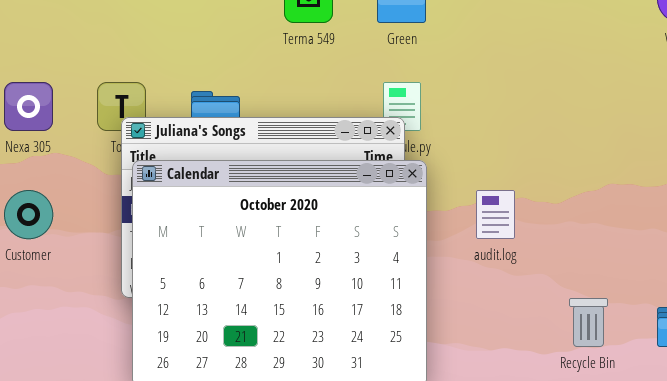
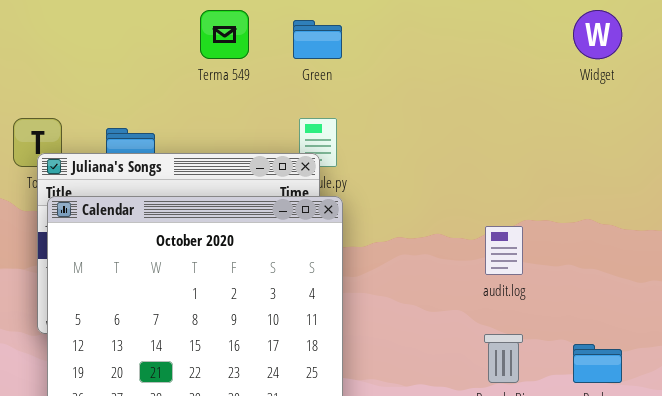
audit.log: [476,190,515,239] -> [485,226,523,275], moved

